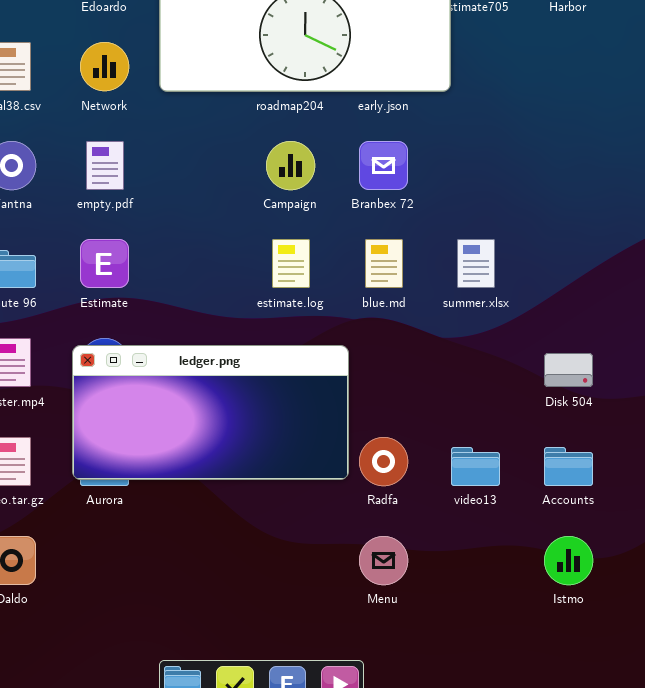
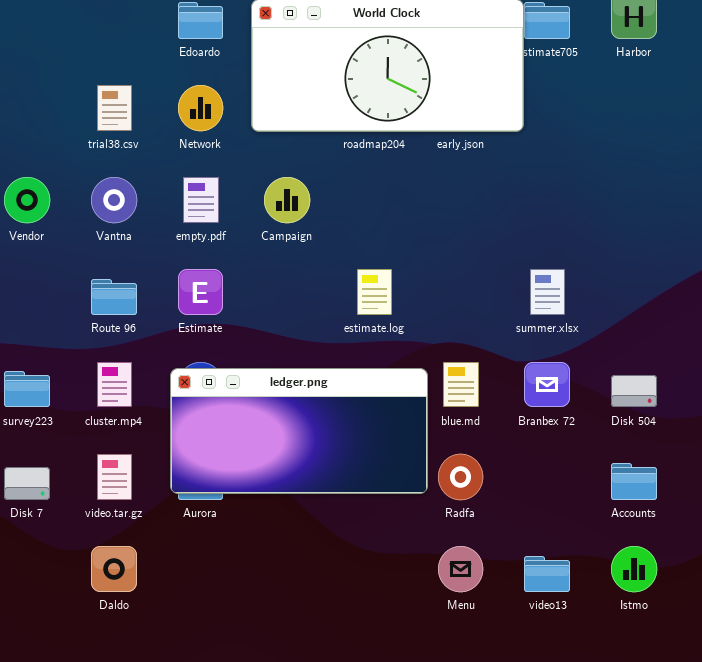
Campaign: [266,141,315,190] -> [264,177,310,223], moved
Branbex 72: [359,141,408,190] -> [524,362,570,407], moved
blue.md: [365,239,403,288] -> [443,362,479,407], moved
video13: [451,447,500,486] -> [524,556,570,592], moved

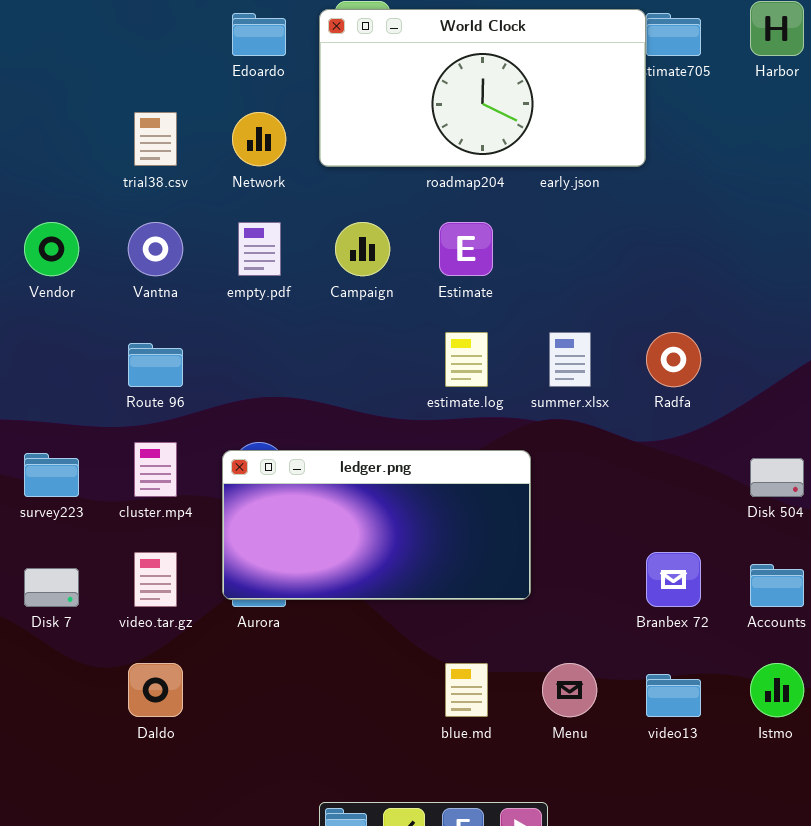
Estimate: [178,269,223,315] -> [439,222,493,276], moved
summer.xlsx: [530,269,565,315] -> [549,332,591,387], moved
blue.md: [443,362,479,407] -> [445,663,488,717], moved
Branbex 72: [524,362,570,407] -> [646,552,701,607], moved
Radfa: [438,454,483,500] -> [646,332,701,387], moved

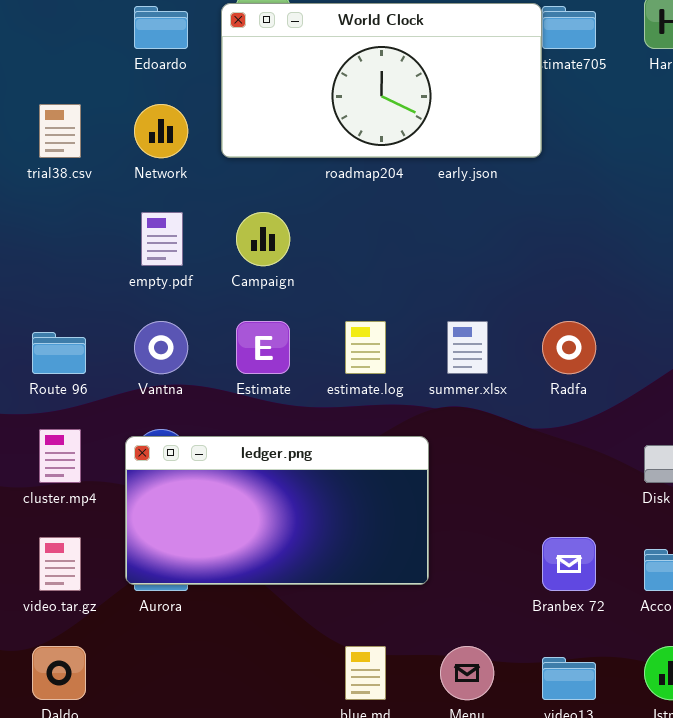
Vantna: [128,222,183,276] -> [134,321,188,374], moved
Estimate: [439,222,493,276] -> [236,321,290,374], moved

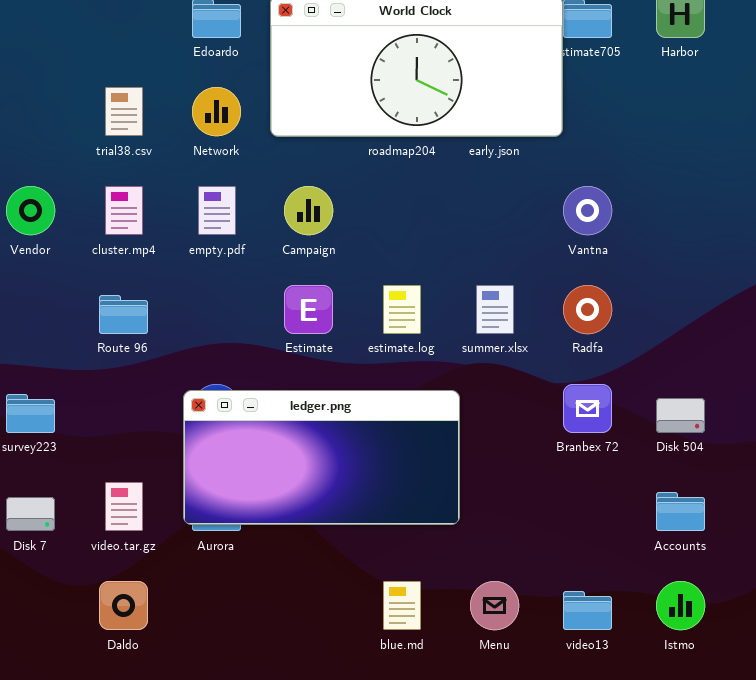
Vantna: [134,321,188,374] -> [563,186,612,235], moved
cluster.mp4: [39,429,81,483] -> [105,186,143,235], moved
Branbex 72: [542,537,596,591] -> [563,384,612,433], moved

